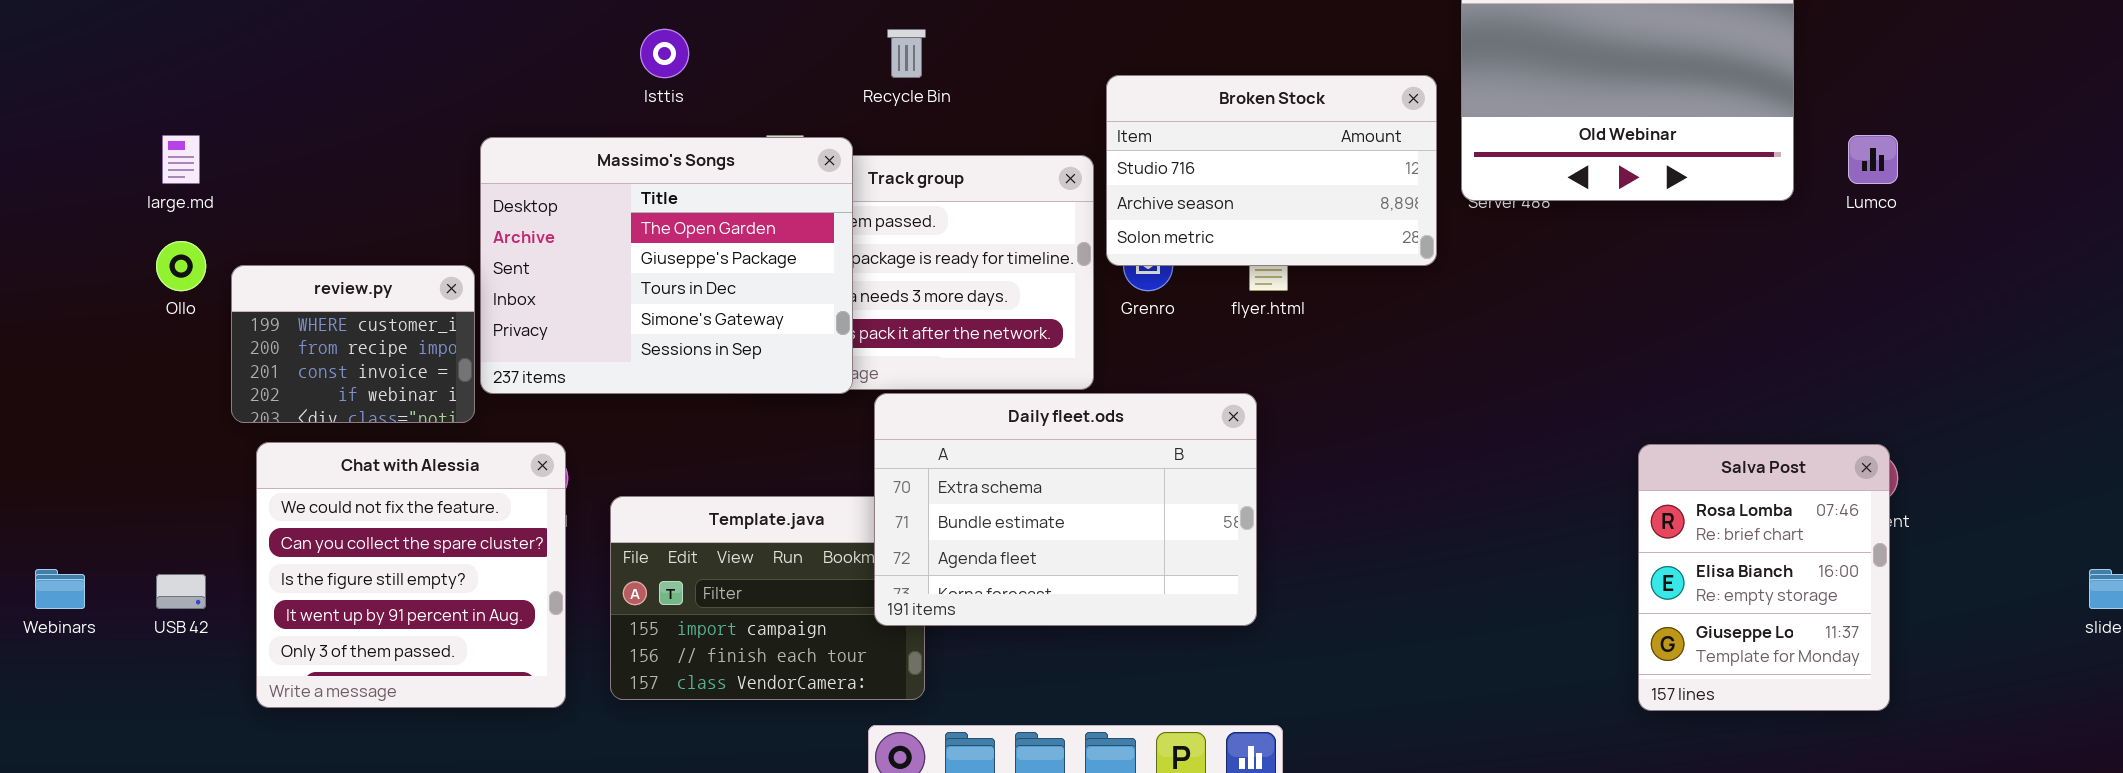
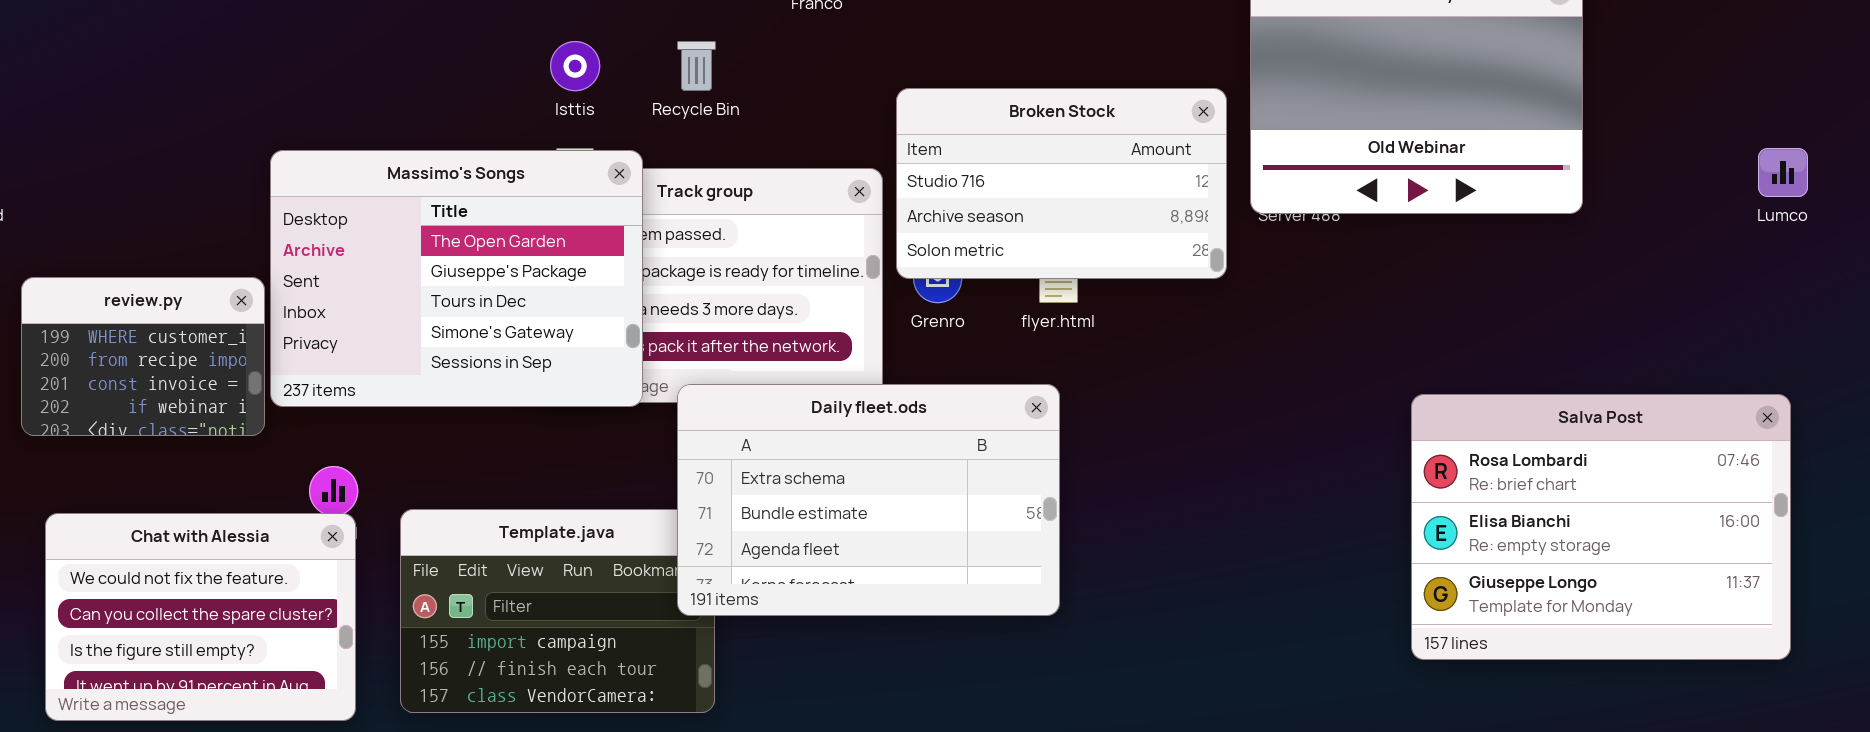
Isttis: [640,29,689,78] -> [550,41,600,91], moved
Lumco: [1848,135,1898,184] -> [1758,148,1808,197], moved
Daily fleet.ods: [874,393,1257,626] -> [677,384,1060,616], moved
Chat with Alessia: [256,442,566,708] -> [45,513,356,721], resized
Salva Post: [1638,444,1890,711] -> [1411,394,1791,660], moved, resized

